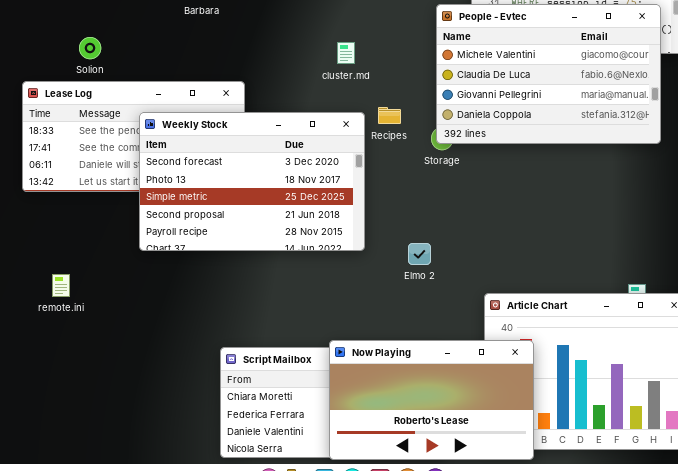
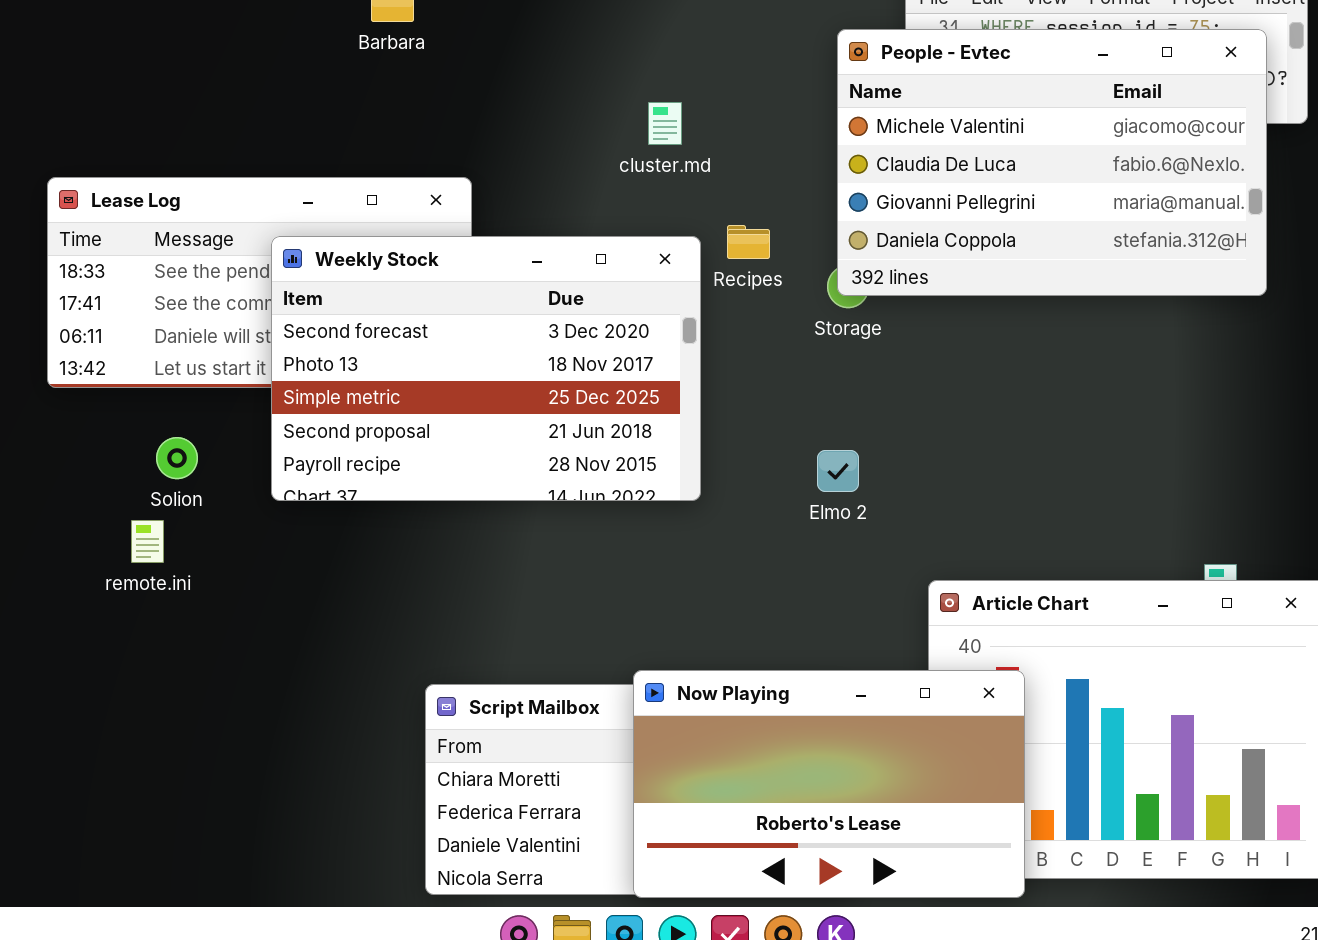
Solion: [79,37,101,59] -> [156,437,198,479], moved
Elmo 2: [408,243,431,265] -> [817,450,859,492], moved
remote.ini: [52,274,70,297] -> [131,520,164,563], moved

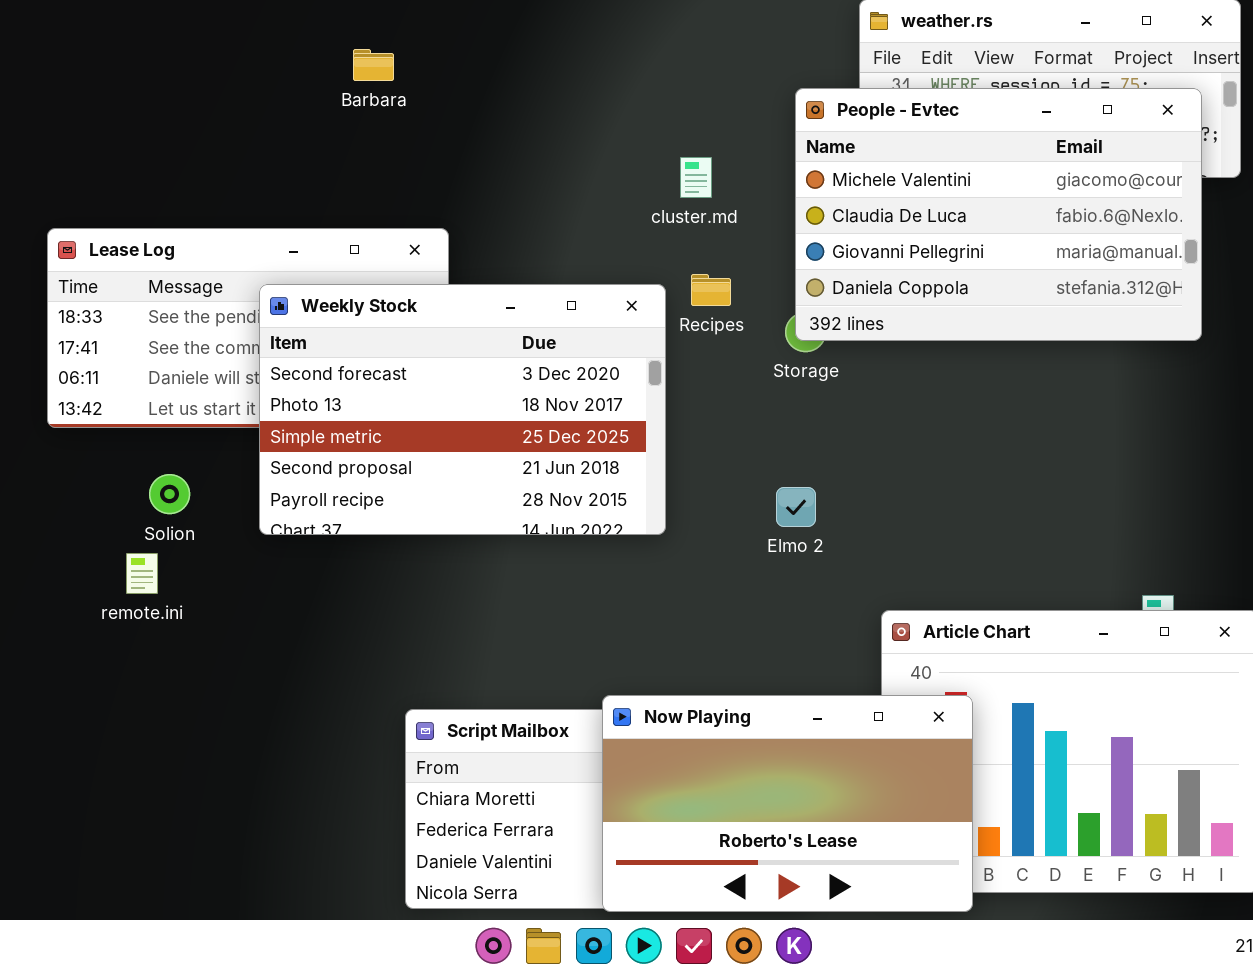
cluster.md: [648,102,682,145] -> [680,157,712,198], moved

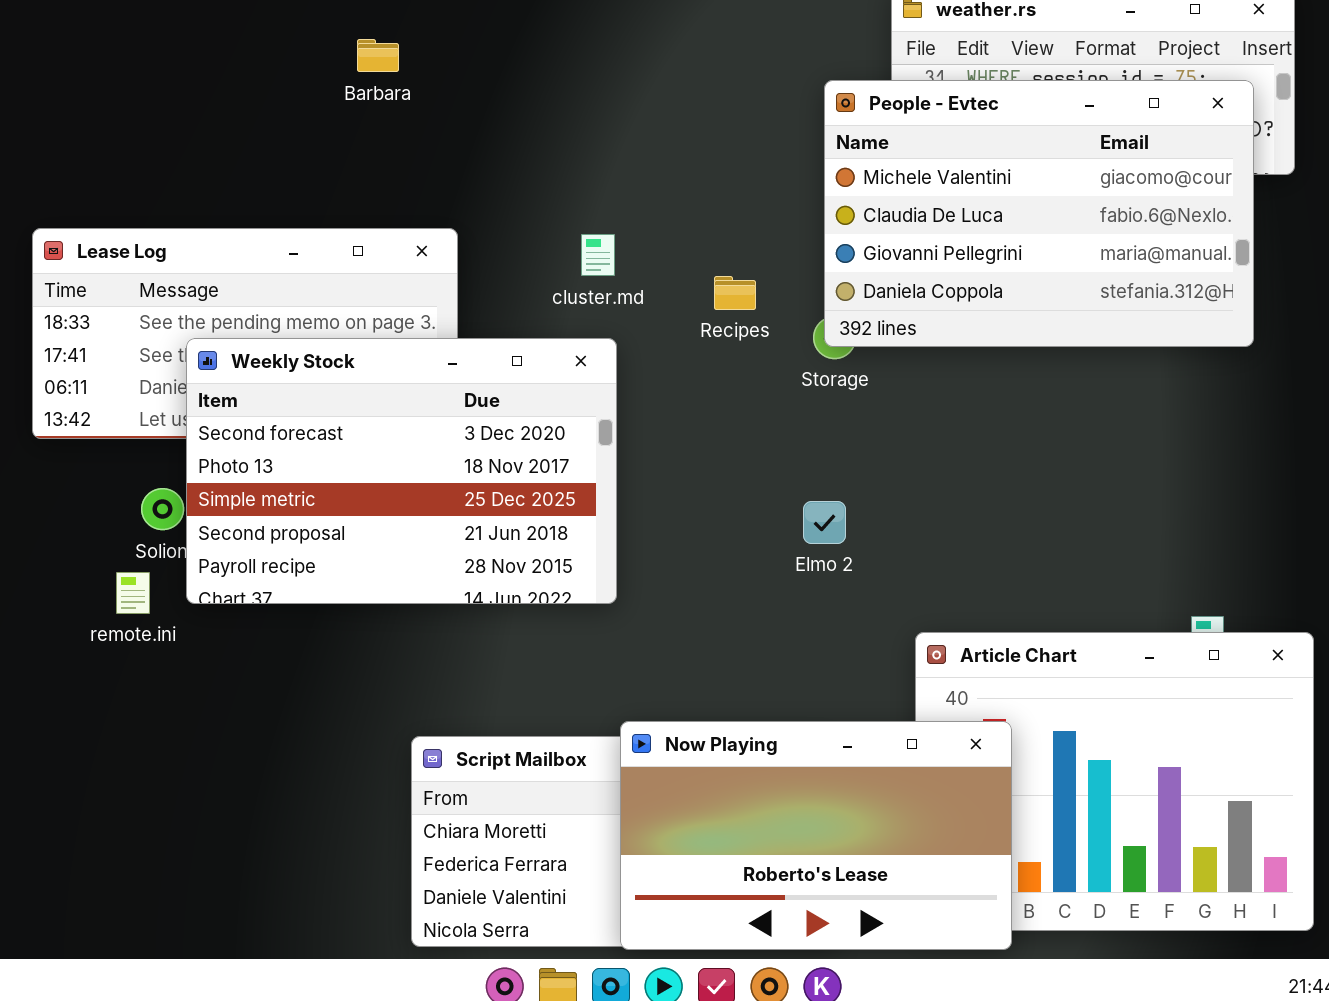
cluster.md: [680,157,712,198] -> [581,234,615,276], moved
Weekly Stock: [259,284,666,535] -> [186,338,617,604], moved

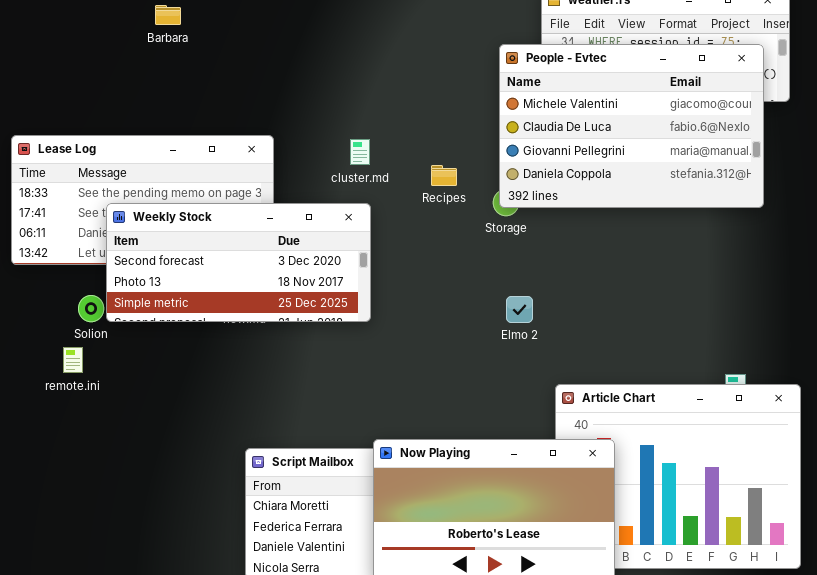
Barbara: [357,39,399,72] -> [155,5,181,25], moved
Weekly Stock: [186,338,617,604] -> [106,203,371,322], resized
Elmo 2: [803,501,846,544] -> [506,296,533,323], moved

